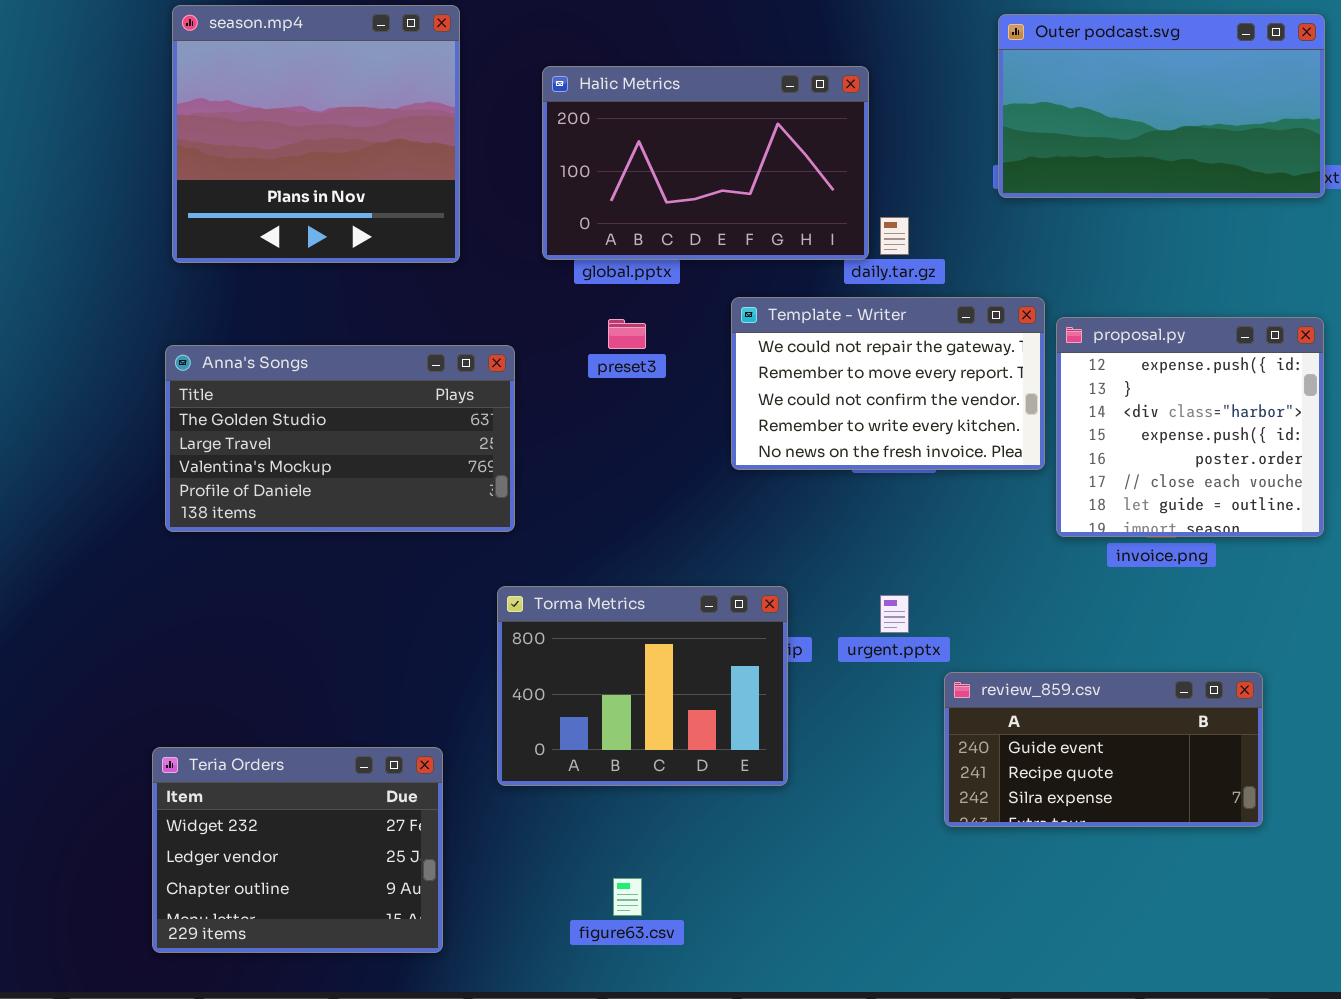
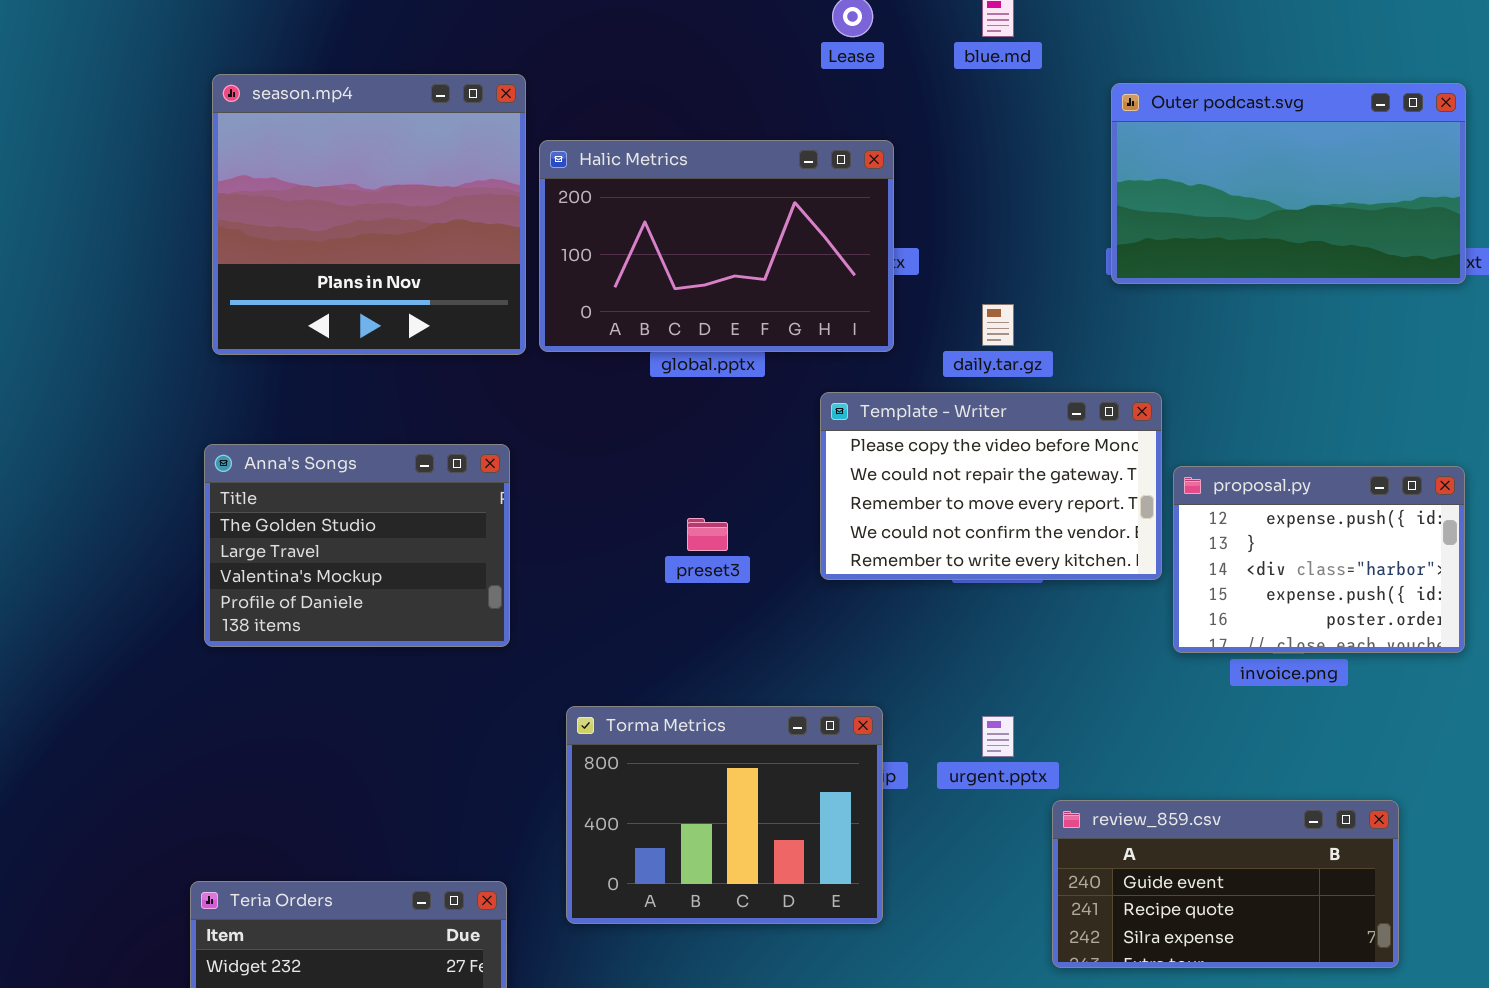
Halic Metrics: [542,66,869,260] -> [539,140,894,352], moved
Template - Writer: [731,297,1045,470] -> [820,392,1162,580], scrolled up 1 row
proposal.py: [1056,317,1324,537] -> [1173,466,1465,653], resized
preset3: [608,319,646,349] -> [687,518,728,551], moved
Anna's Songs: [165,345,515,532] -> [204,444,510,647], resized

